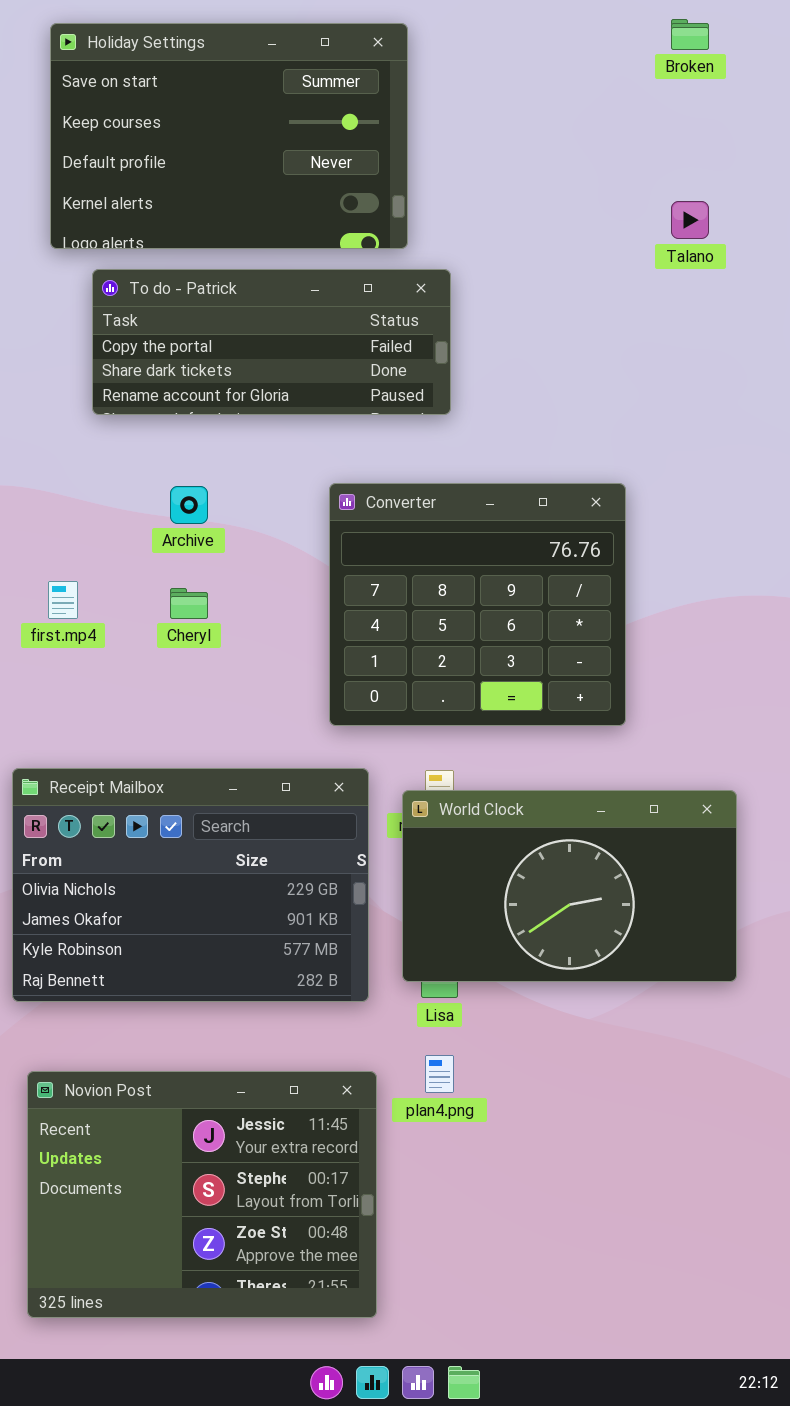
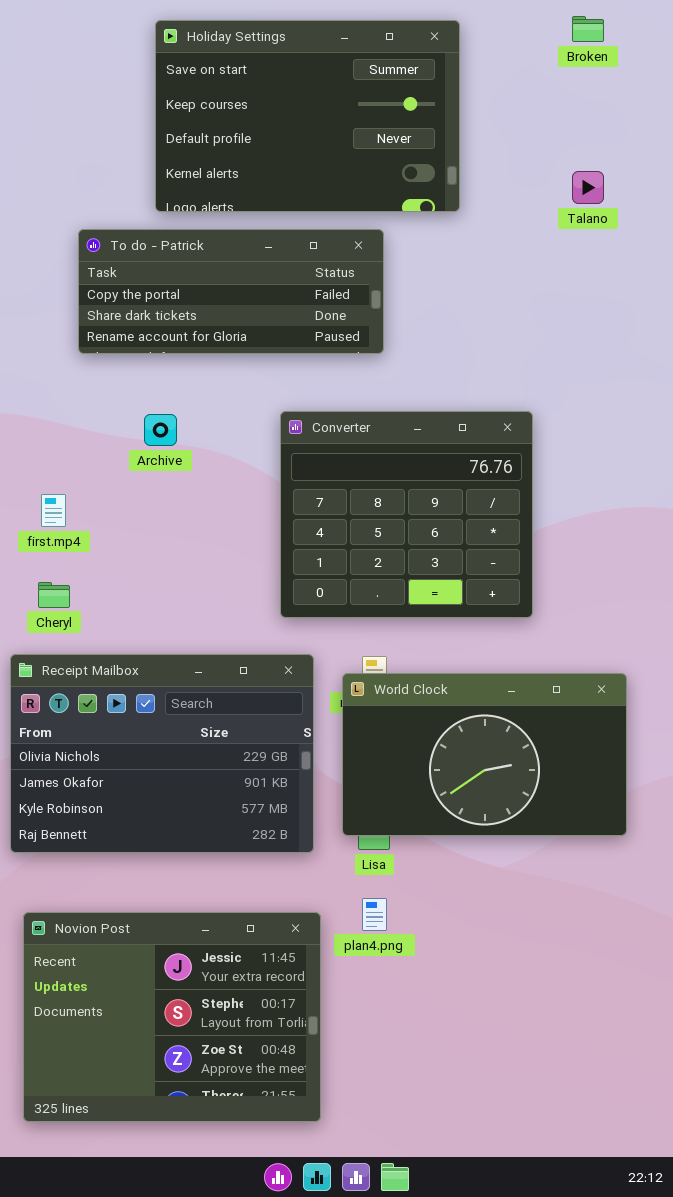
Holiday Settings: [50,23,408,249] -> [155,20,460,212], moved
Cheryl: [170,588,208,619] -> [38,582,70,608], moved

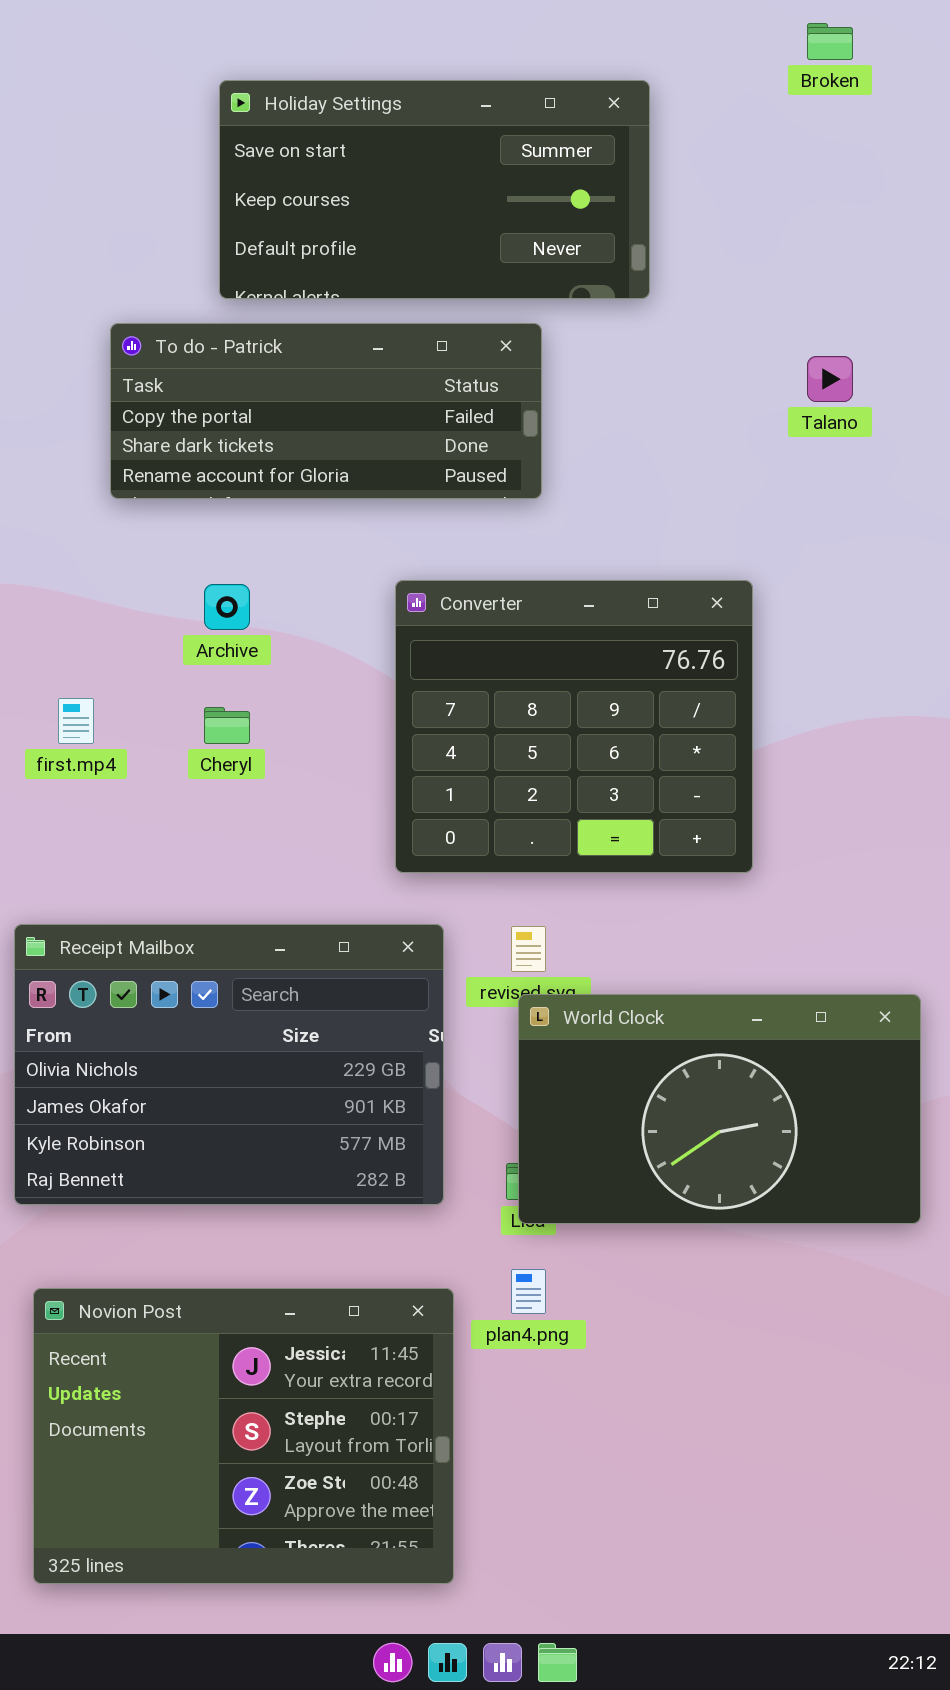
Holiday Settings: [155,20,460,212] -> [219,80,650,299], resized
Talano: [572,171,604,204] -> [807,356,853,402], moved
Cheryl: [38,582,70,608] -> [204,707,250,744], moved
World Clock: [342,673,627,836] -> [518,994,921,1224], moved

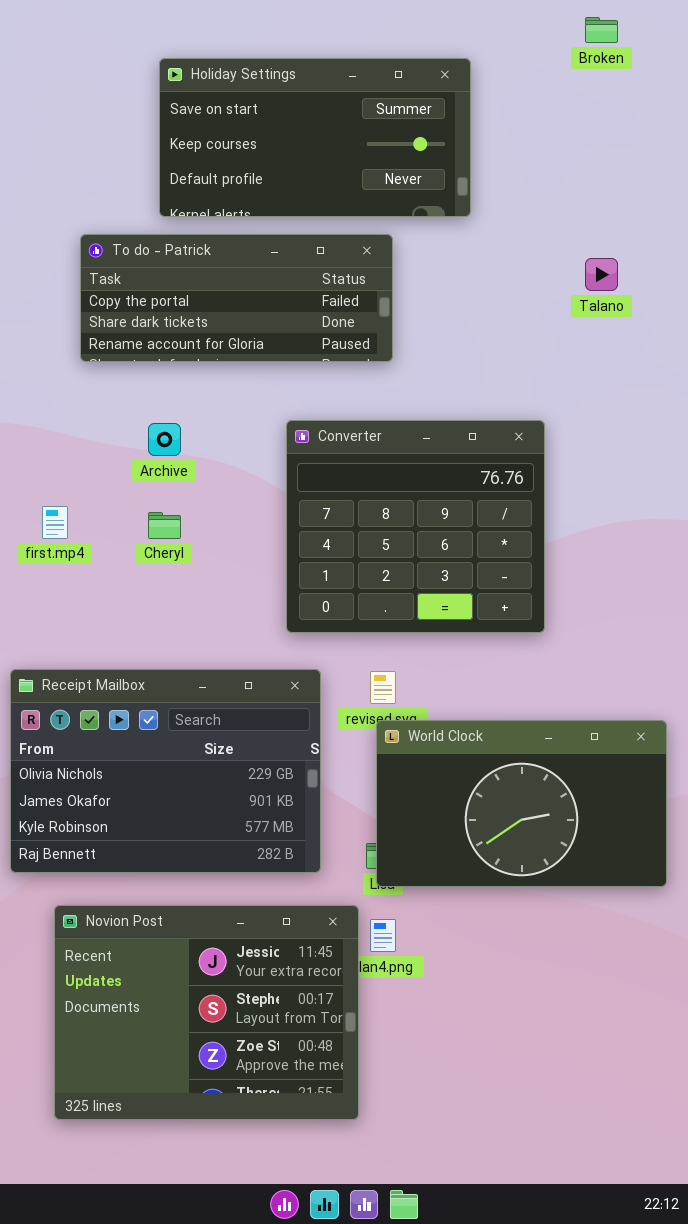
Novion Post: [33,1288,454,1584] -> [54,905,359,1120], moved

